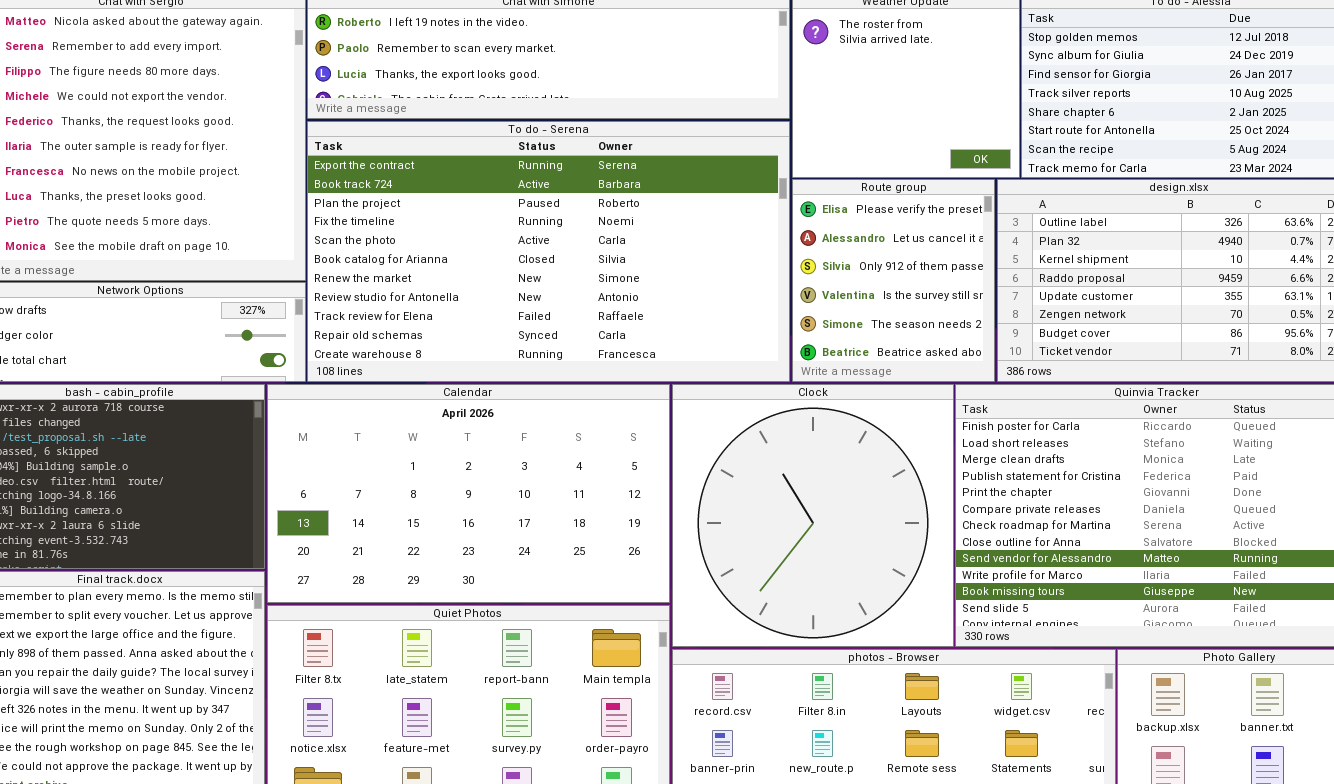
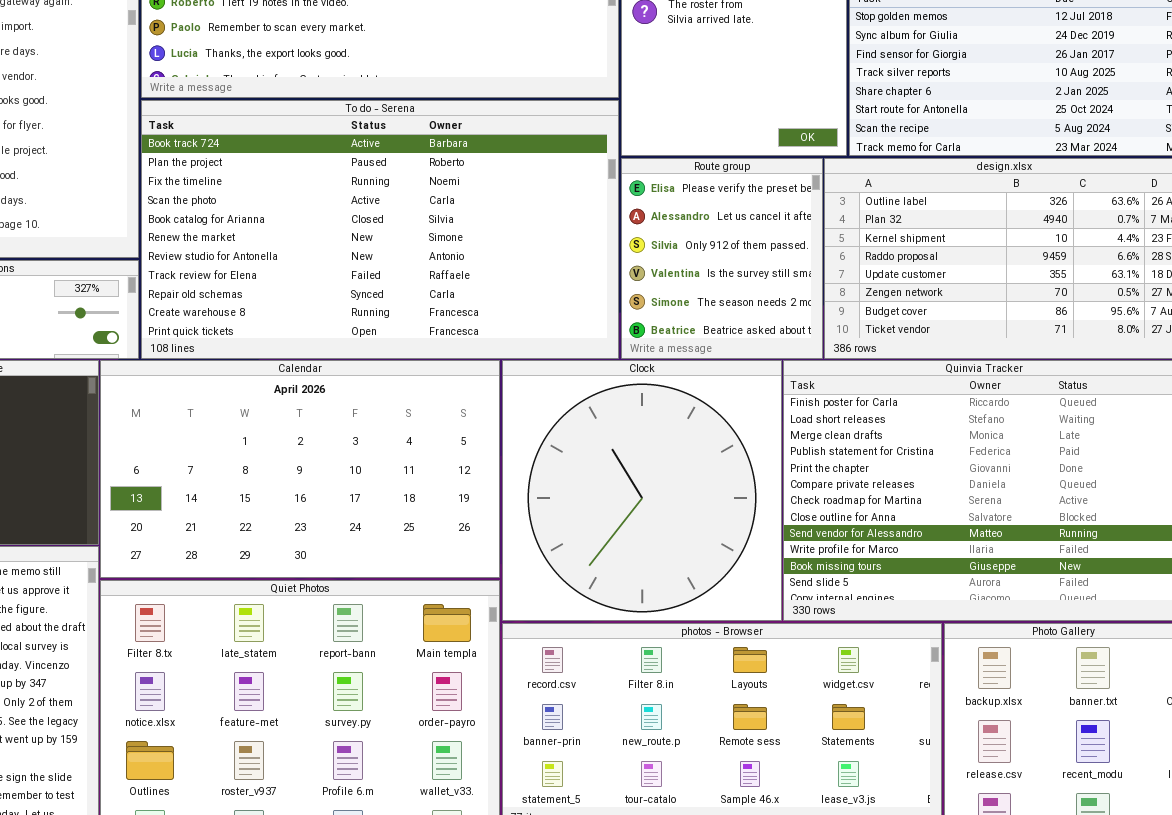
To do - Serena: [307,121,790,382] -> [141,100,619,359], scrolled down 1 row

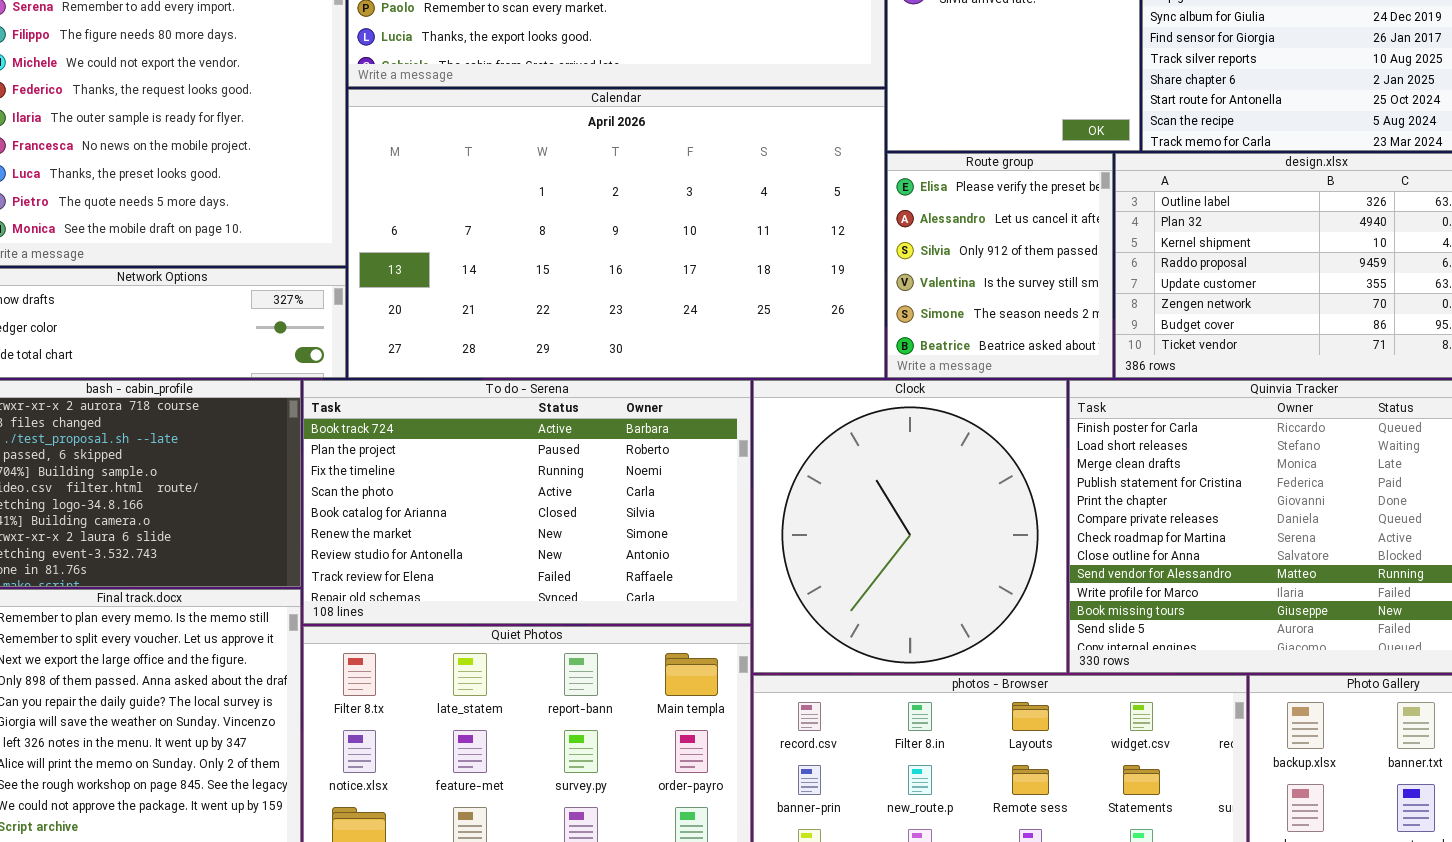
To do - Serena: [141,100,619,359] -> [303,380,751,624], moved, resized
Calendar: [100,360,500,578] -> [348,89,885,378], moved, resized

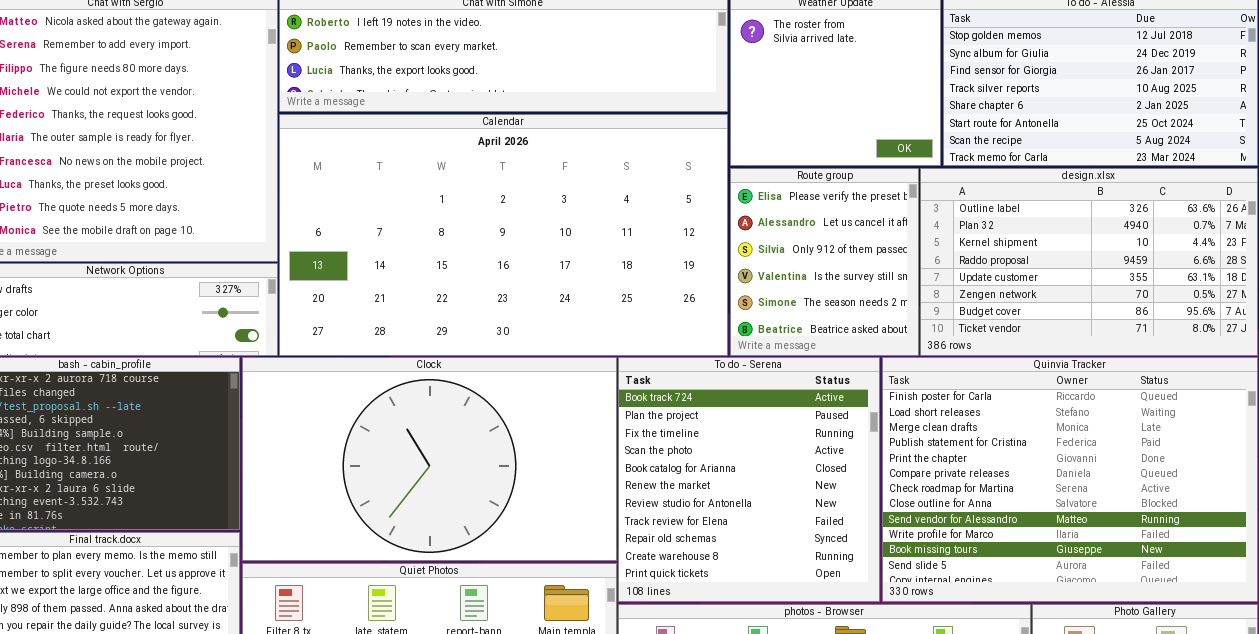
To do - Serena: [303,380,751,624] -> [618,357,880,602], moved, resized
Clock: [753,380,1067,673] -> [242,357,617,561], moved, resized

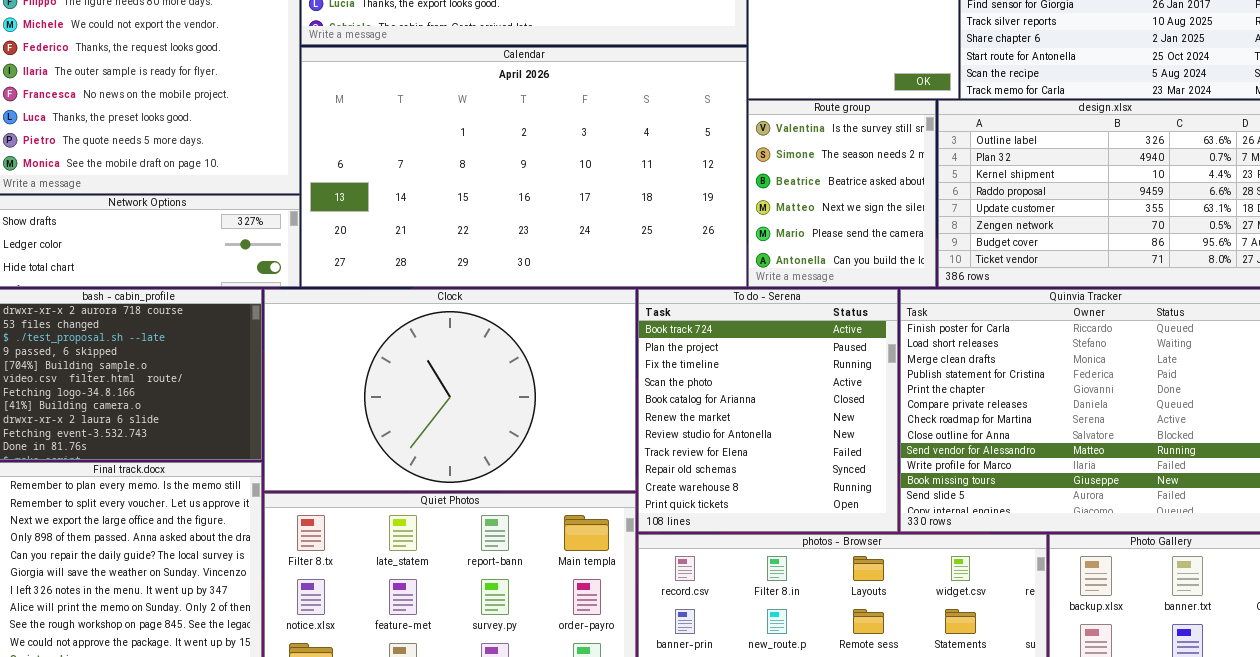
Route group: [730,168,919,356] -> [748,100,936,287], scrolled down 3 rows

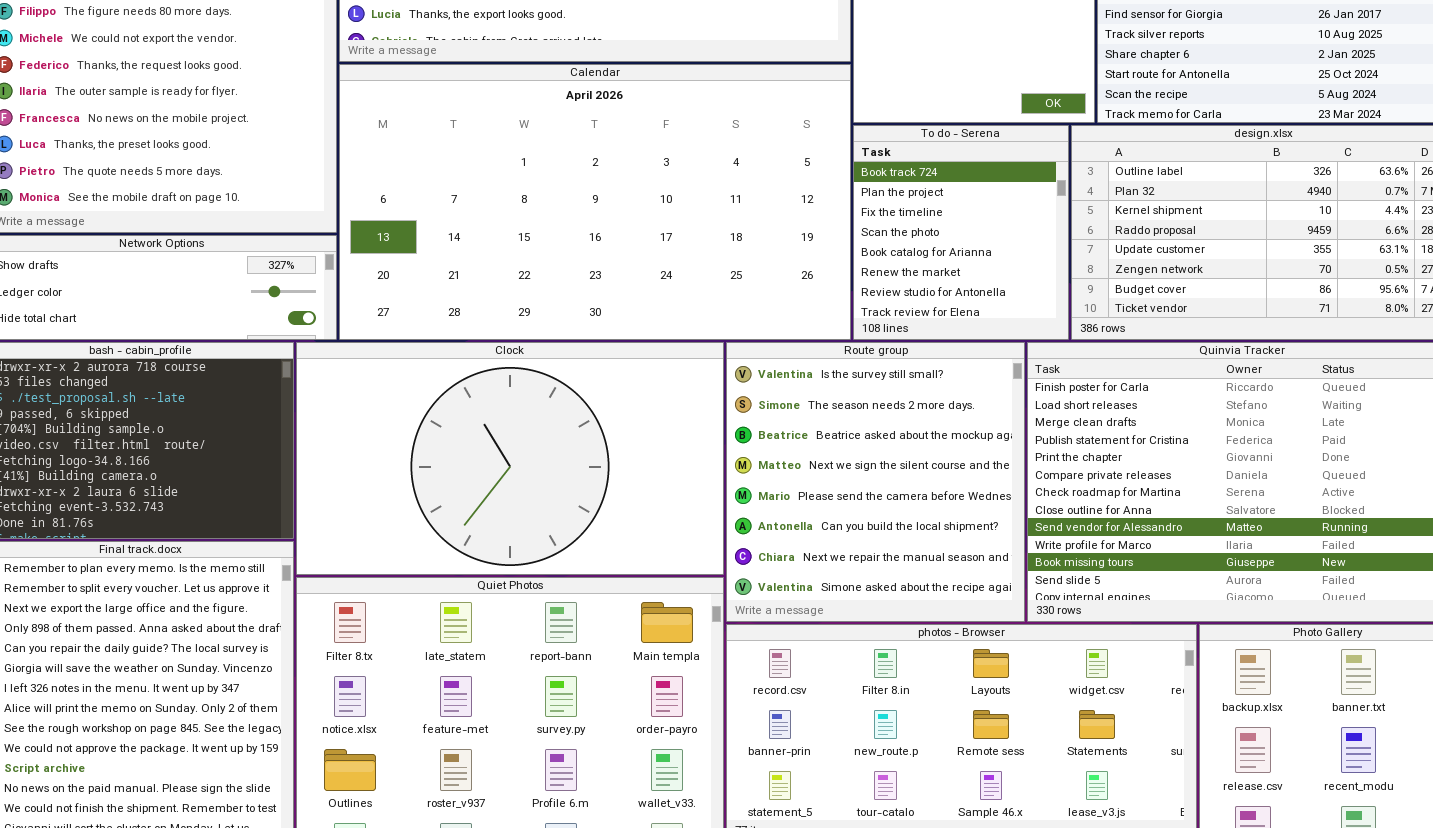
Route group: [748,100,936,287] -> [726,342,1025,622], moved, resized
To do - Serena: [638,289,898,532] -> [853,125,1069,340], moved, resized

